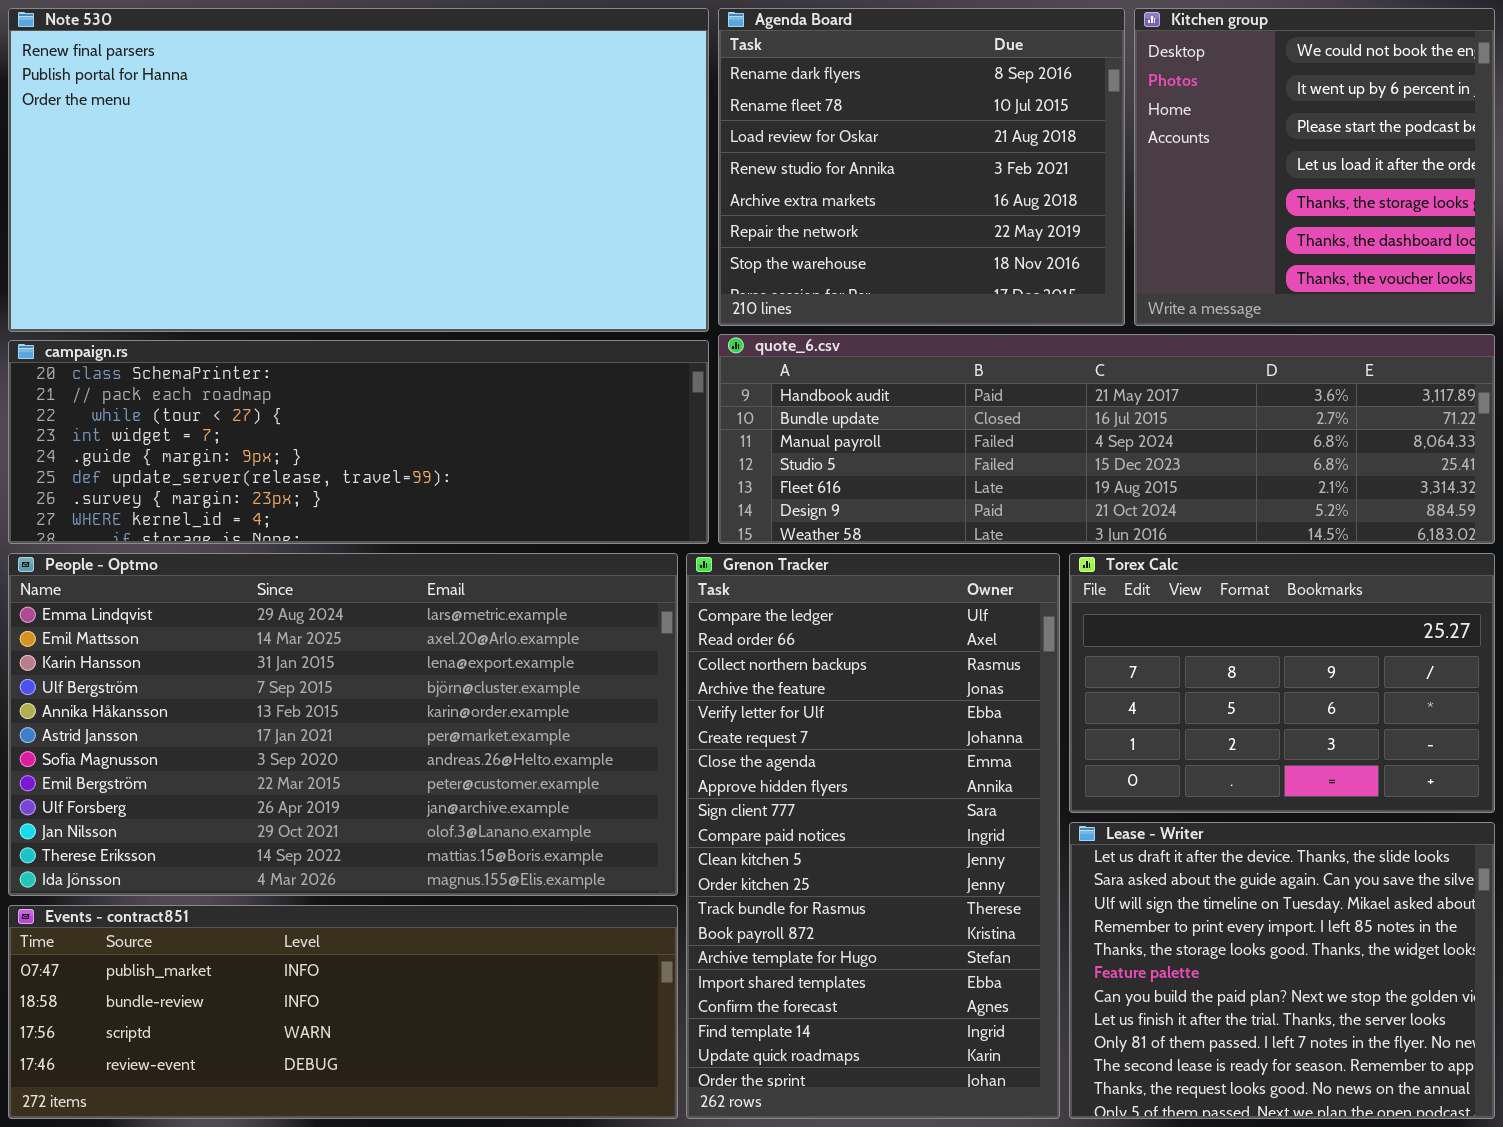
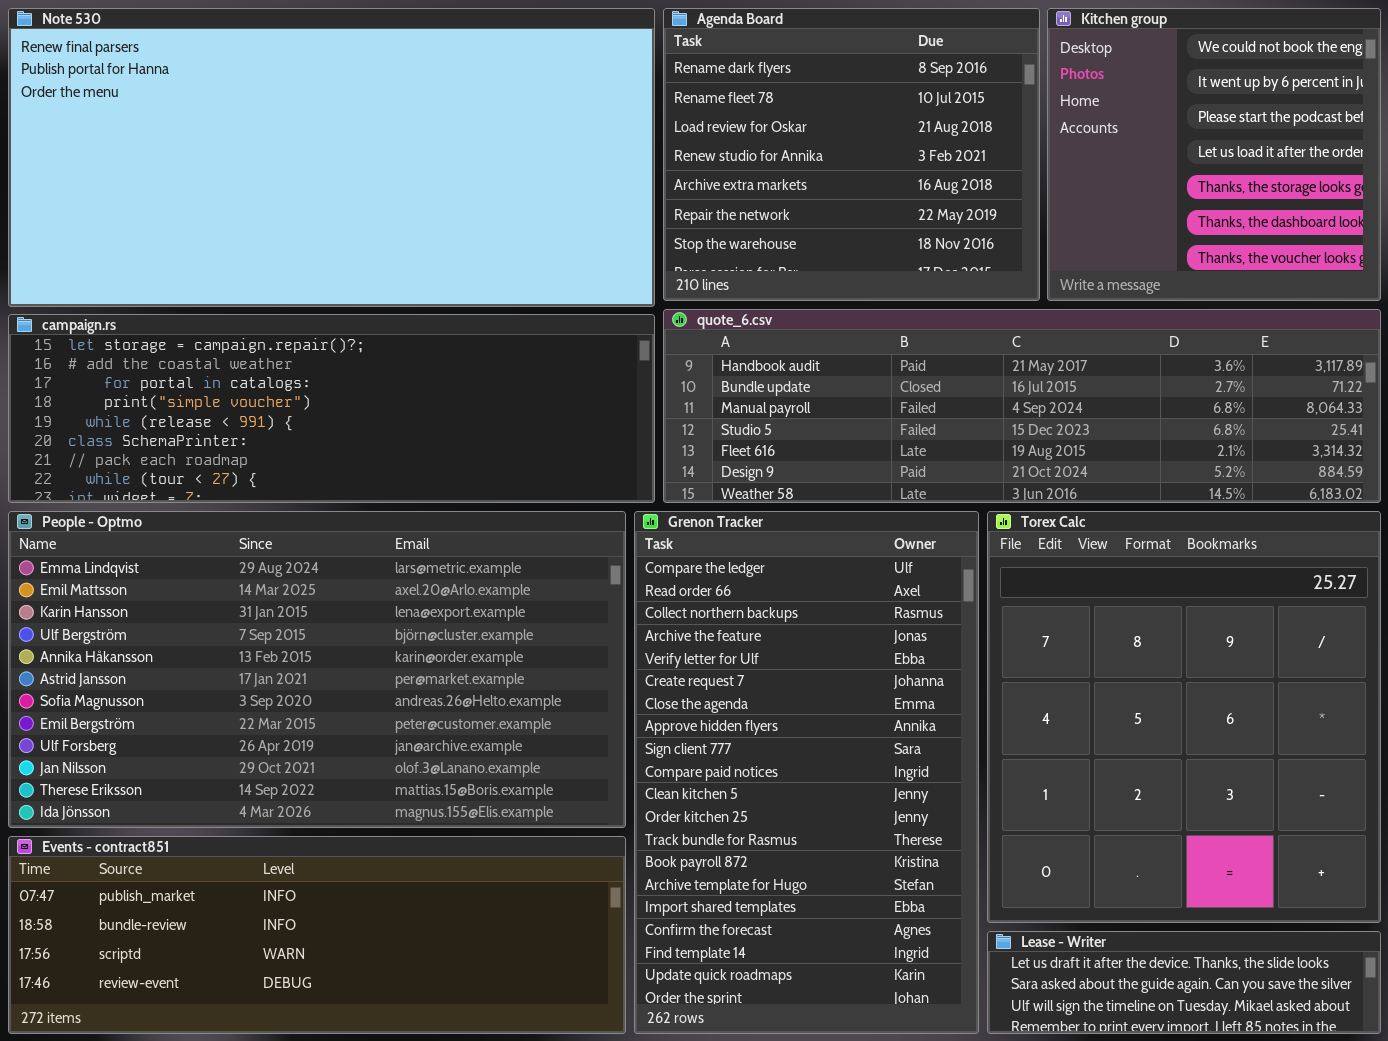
campaign.rs: [8,340,709,544] -> [8,314,655,503], scrolled up 5 rows
Torex Calc: [1069,553,1495,813] -> [987,511,1381,923], resized
Lease - Writer: [1069,822,1495,1119] -> [987,931,1381,1034], resized

